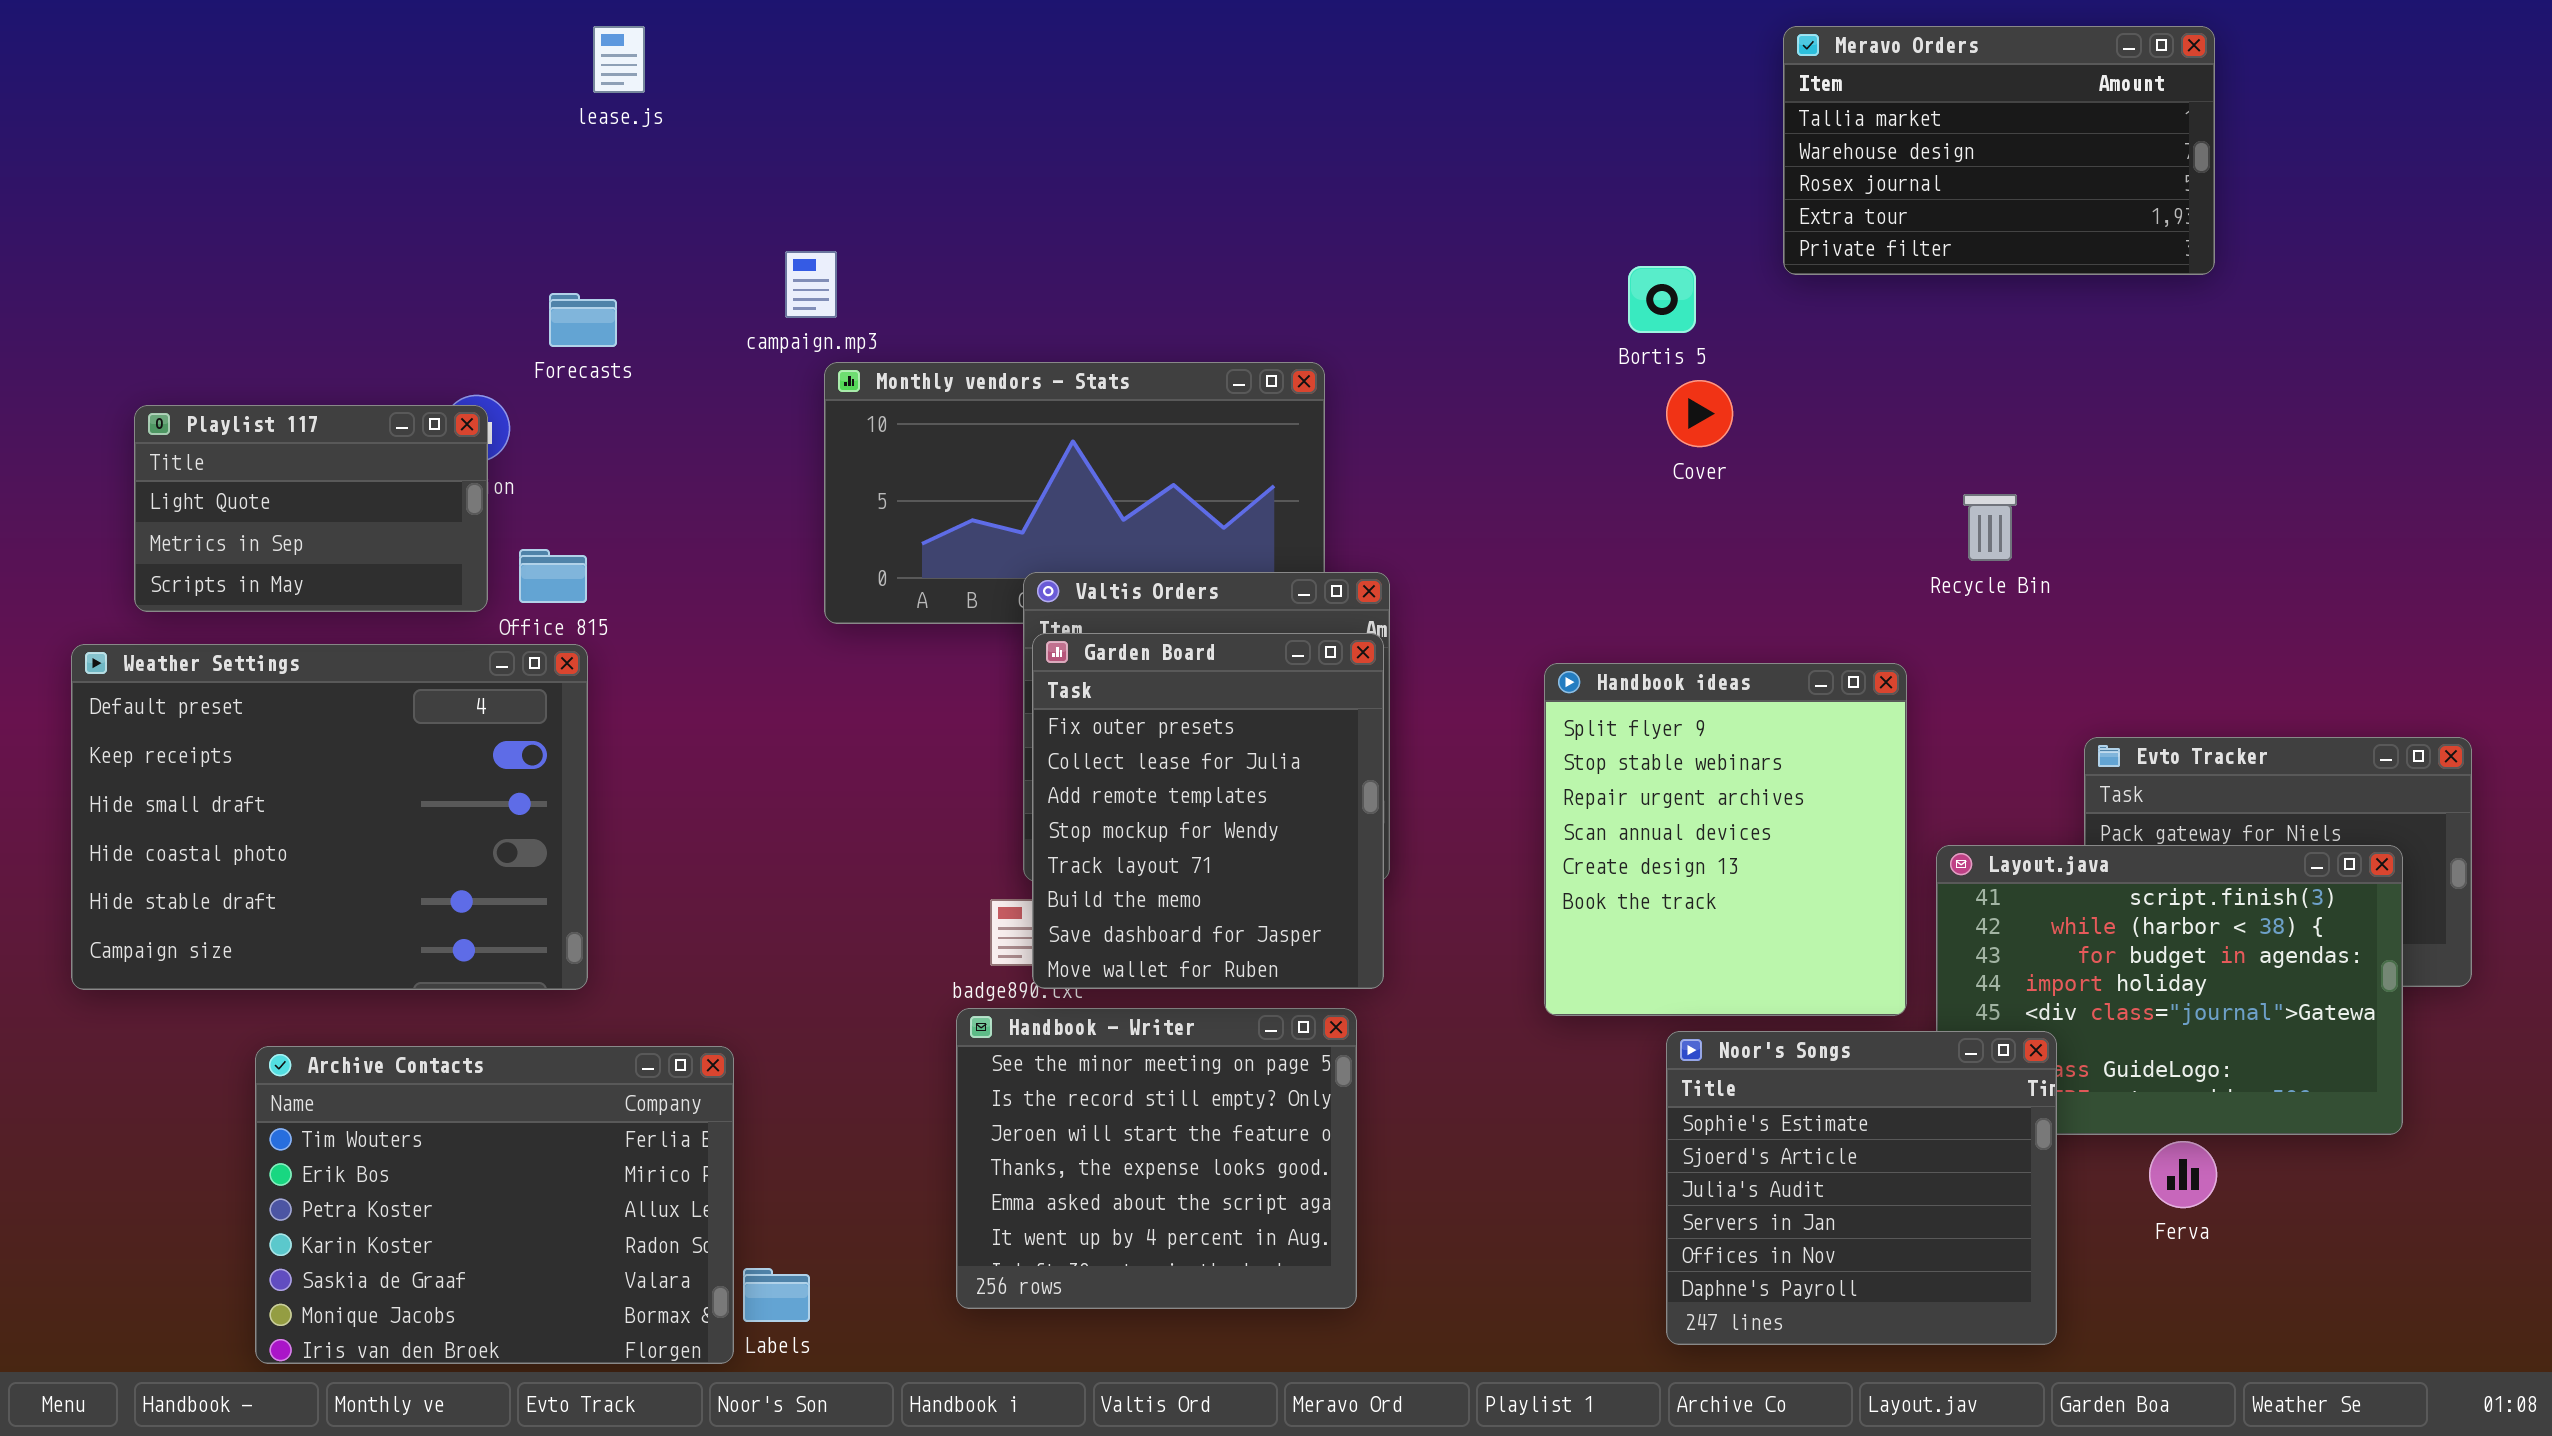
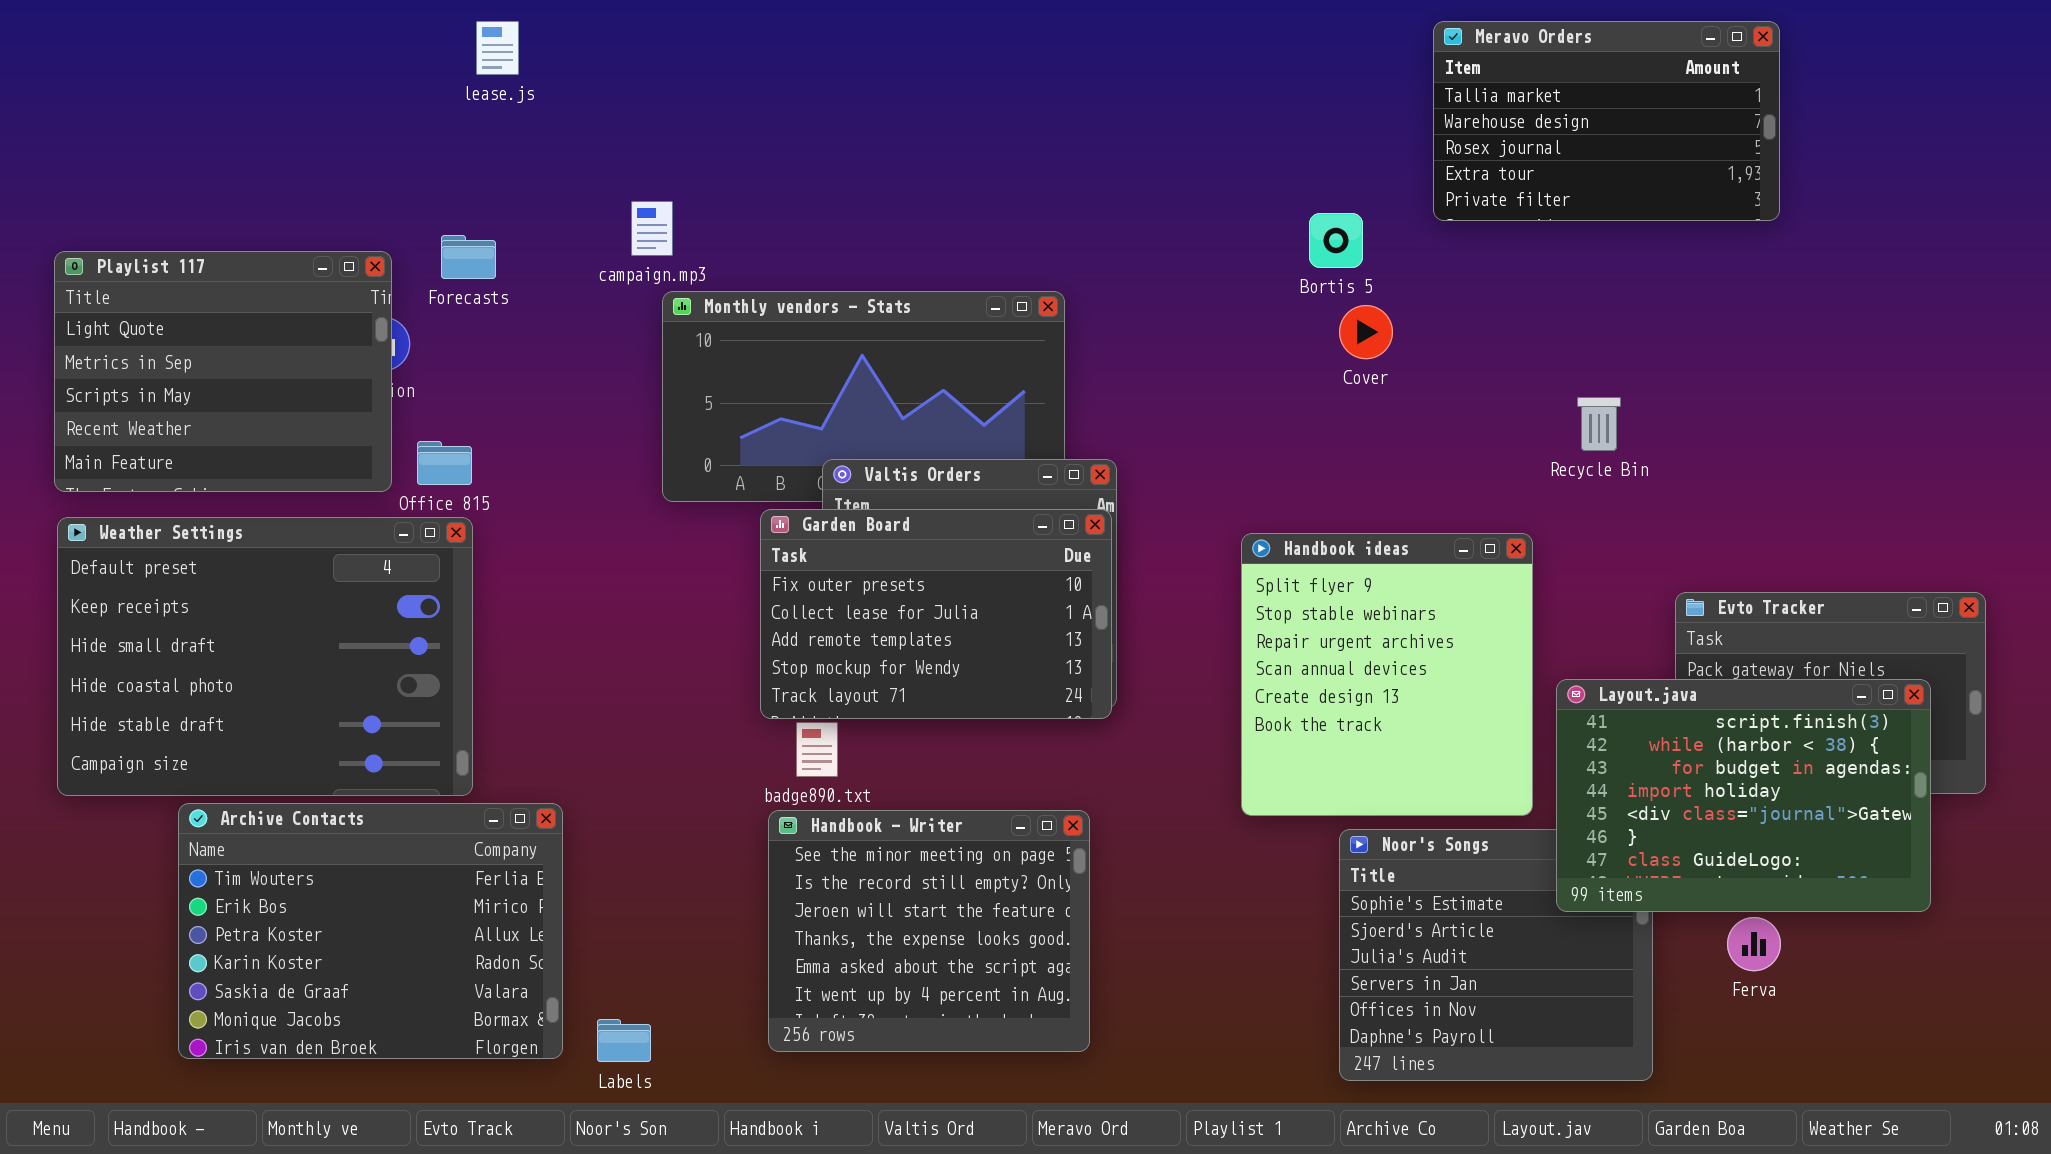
Playlist 117: [134,405,488,612] -> [54,251,392,492], resized
Garden Board: [1032,633,1384,989] -> [760,509,1112,719], resized
Layout.java: [1936,845,2403,1135] -> [1556,679,1931,912], raised
Archive Contacts: [255,1046,734,1364] -> [178,803,563,1059], moved

